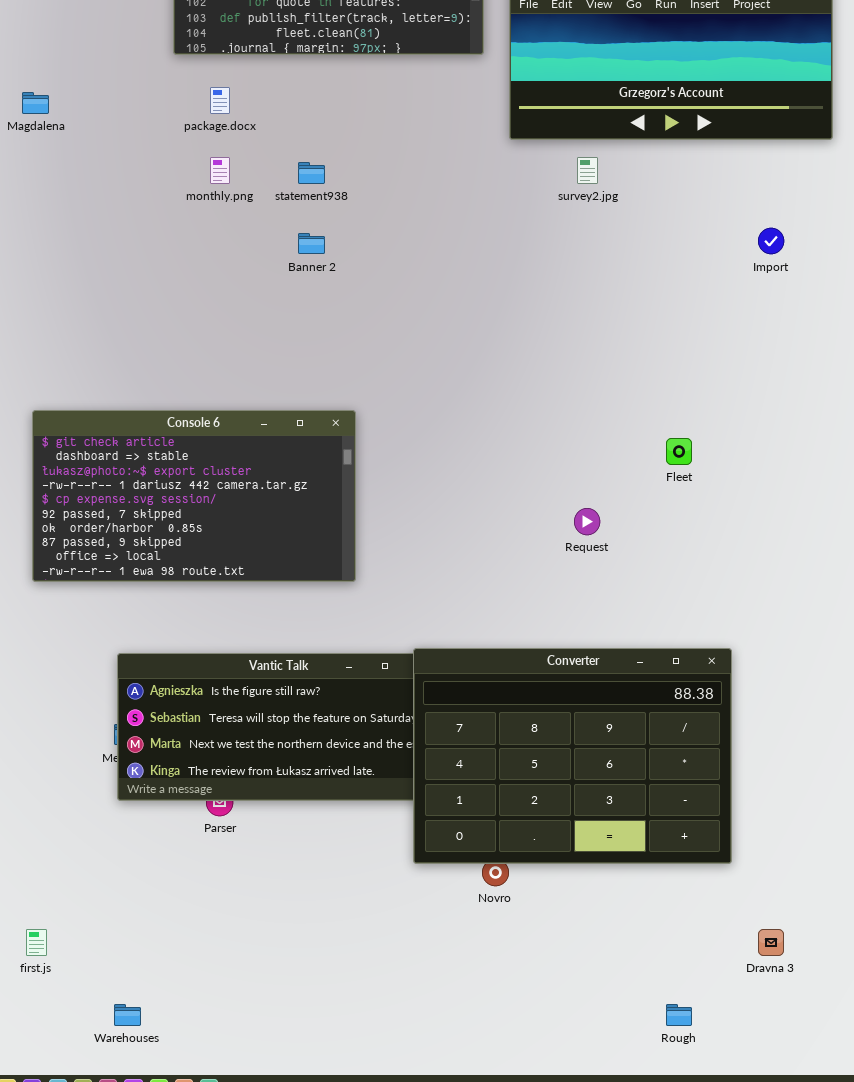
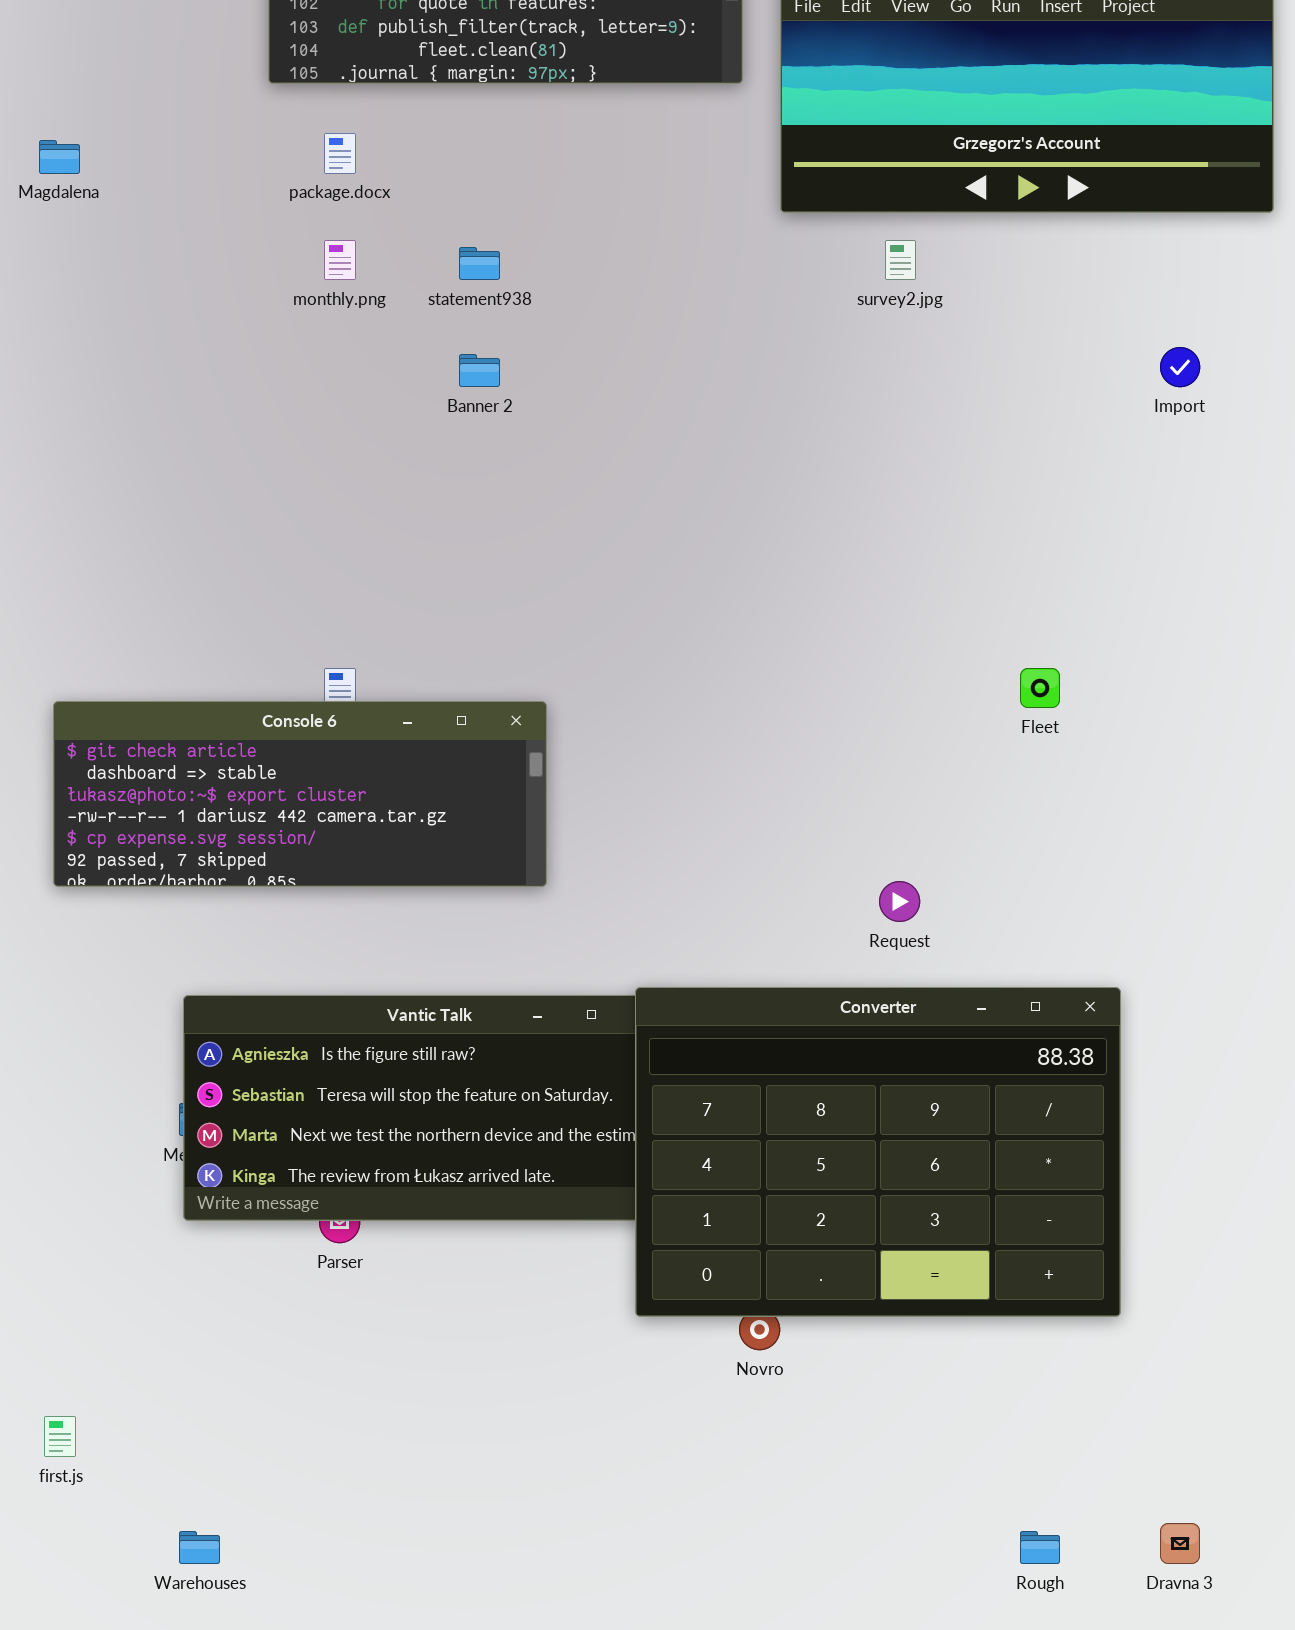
Console 6: [32,410,356,582] -> [53,701,547,887], resized
Request: [574,508,600,535] -> [879,881,920,922], moved
Dravna 3: [758,929,784,956] -> [1160,1523,1200,1564], moved

